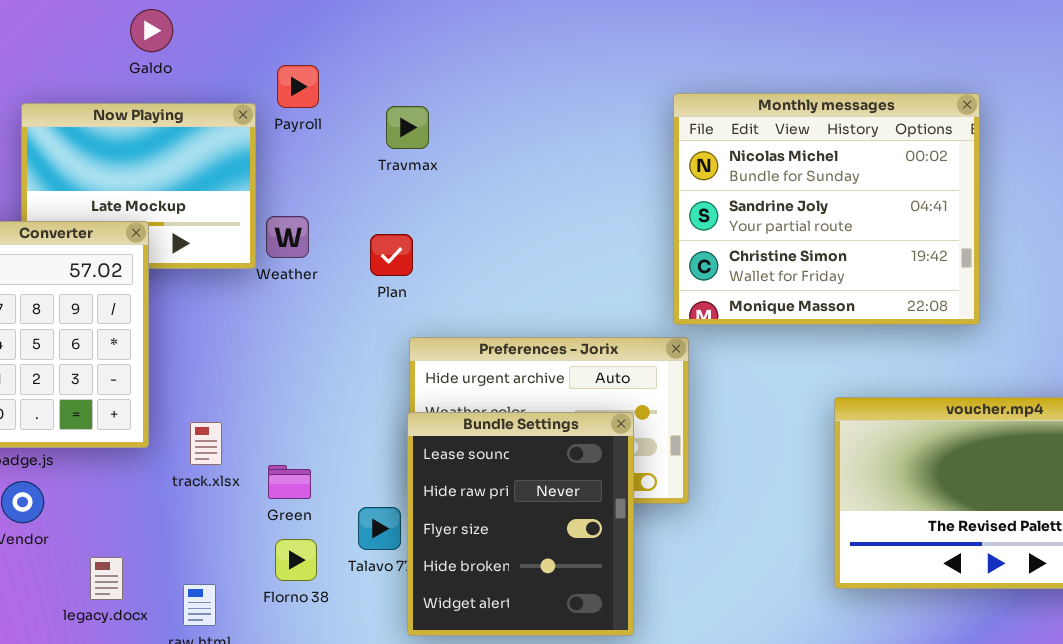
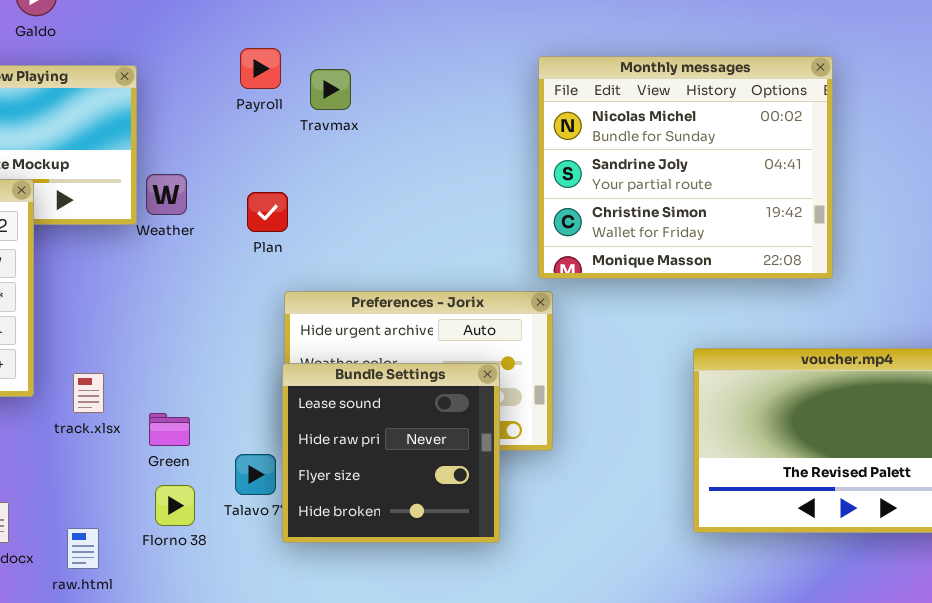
Payroll: [277,65,319,108] -> [240,48,281,89], moved
Travmax: [386,106,429,149] -> [310,69,351,110], moved
Bundle Settings: [407,412,634,636] -> [282,363,500,543], resized

